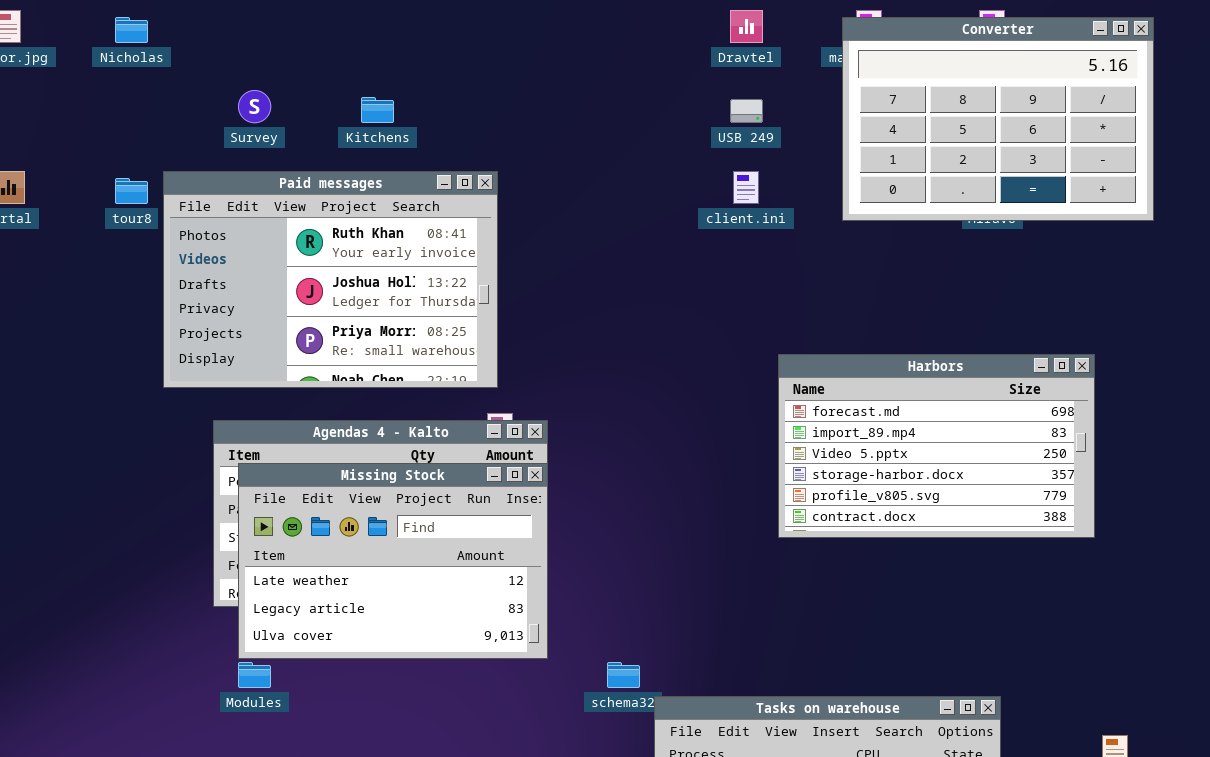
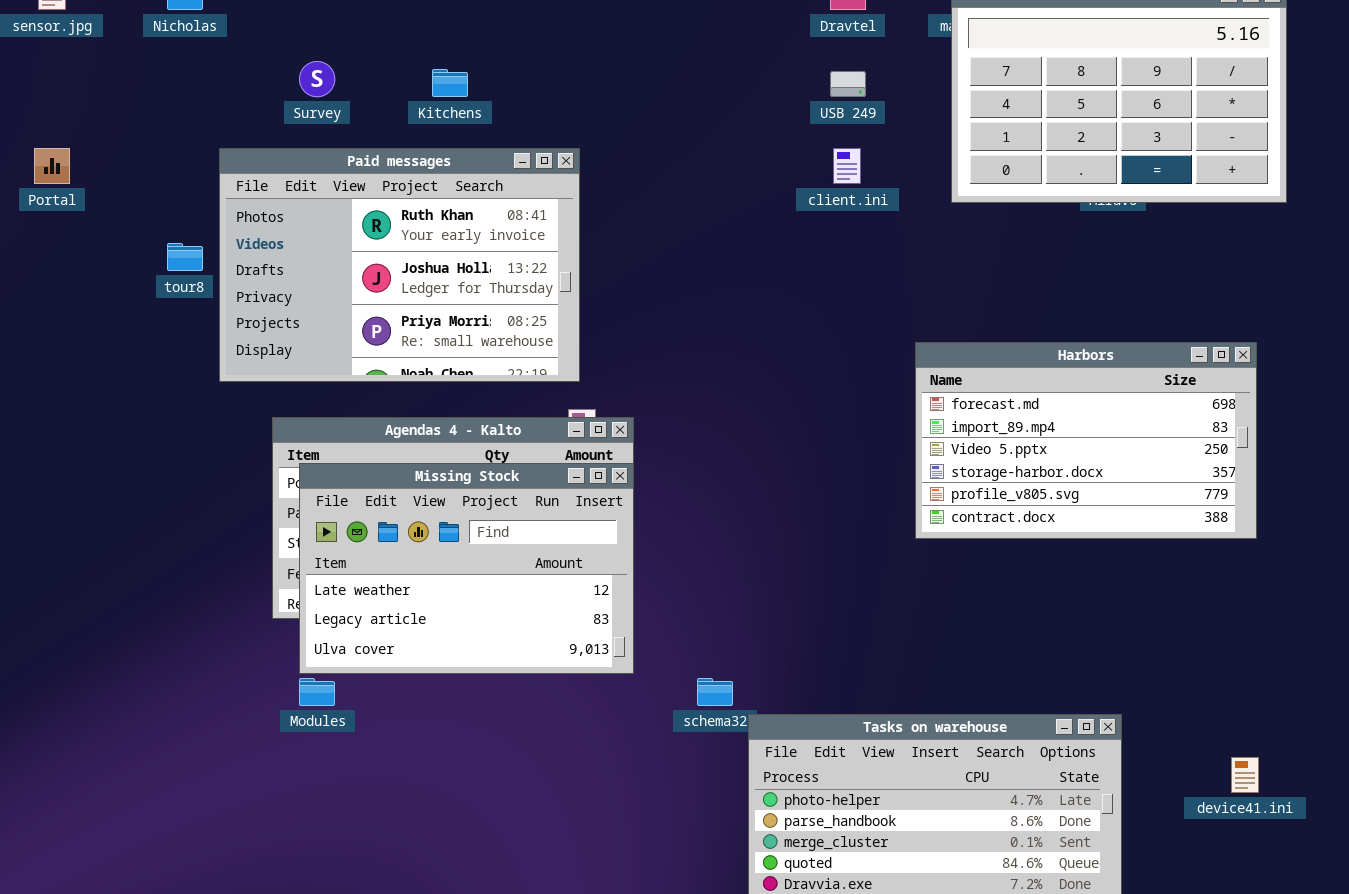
tour8: [115,178,148,204] -> [167,243,203,271], moved
Harbors: [778,354,1095,538] -> [915,342,1257,539], moved

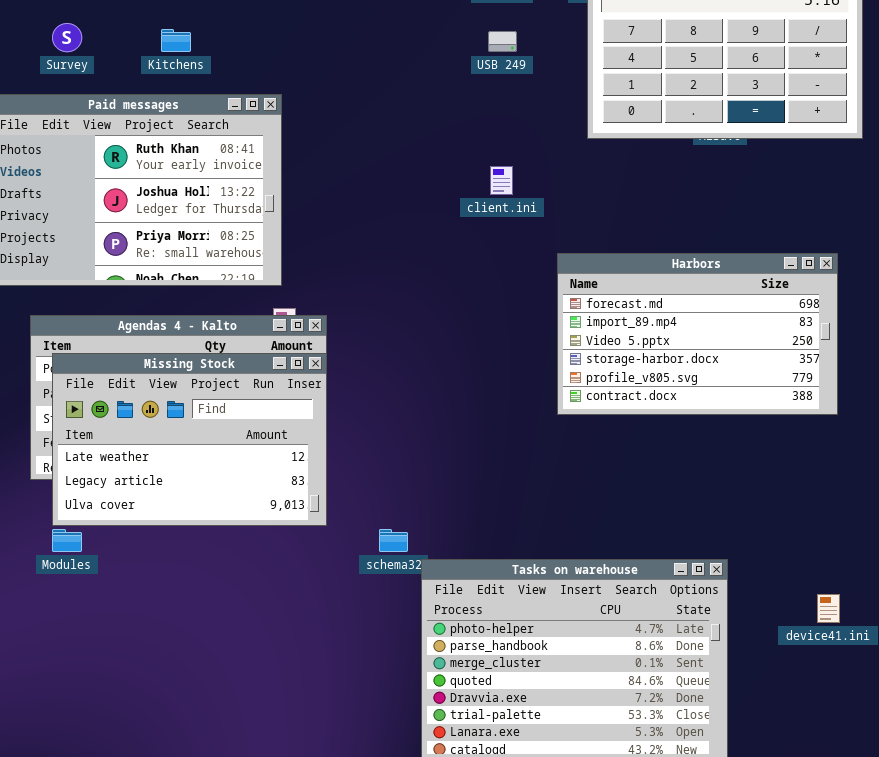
client.ini: [833,148,861,184] -> [490,166,513,195], moved

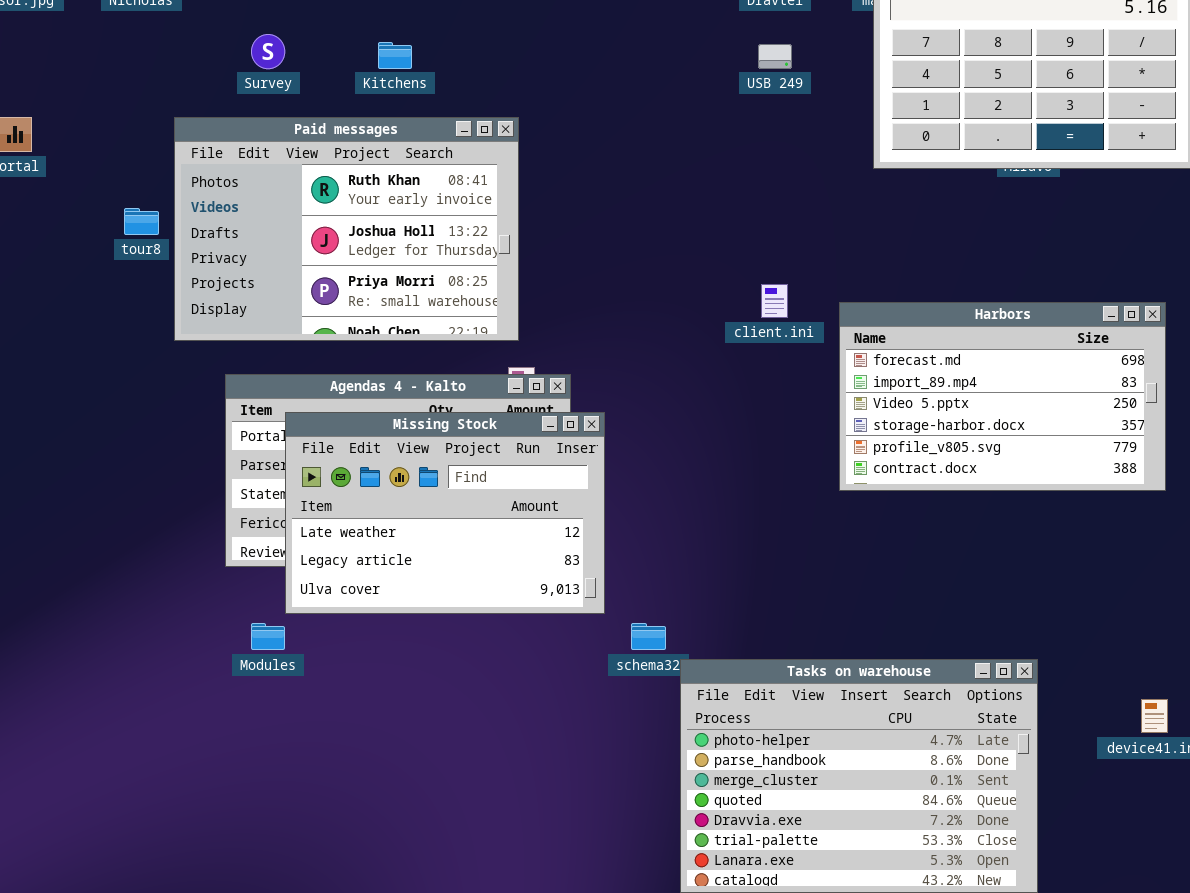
client.ini: [490,166,513,195] -> [761,284,788,318], moved
Missing Stock: [52,353,327,526] -> [285,412,605,614], moved

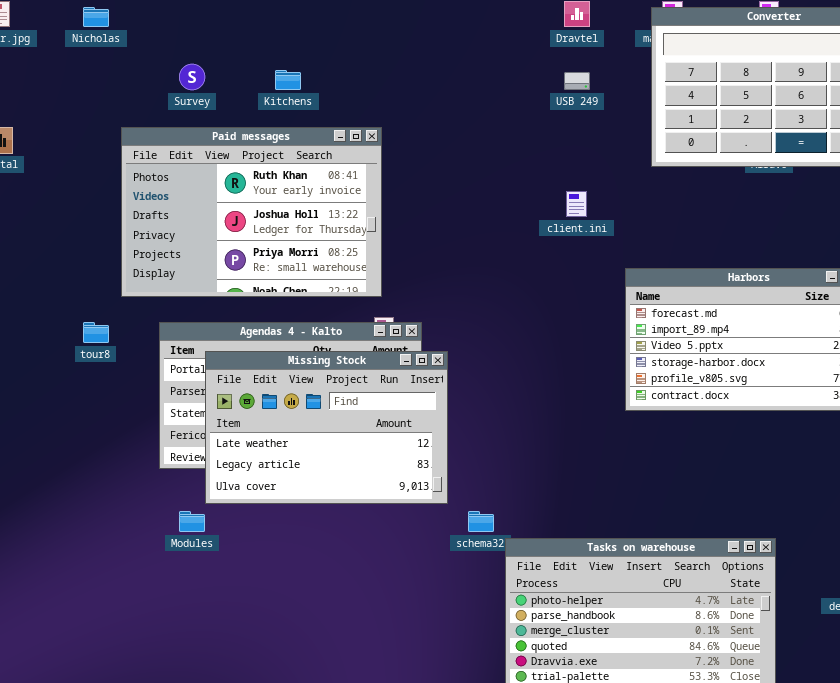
tour8: [124,208,159,235] -> [83,322,109,343], moved
client.ini: [761,284,788,318] -> [566,191,587,217], moved

